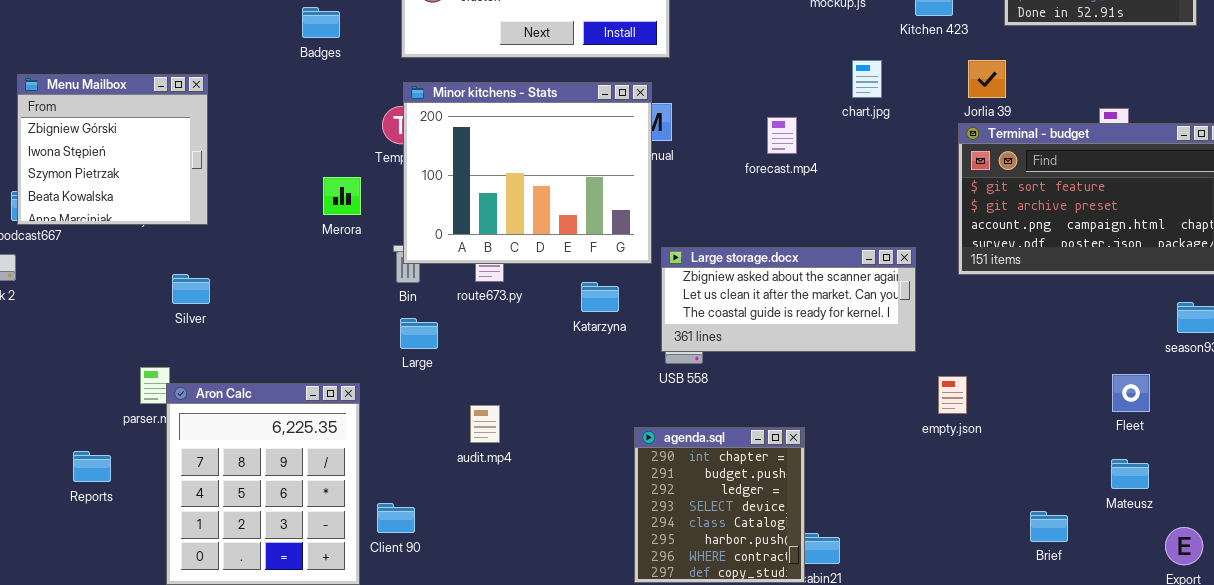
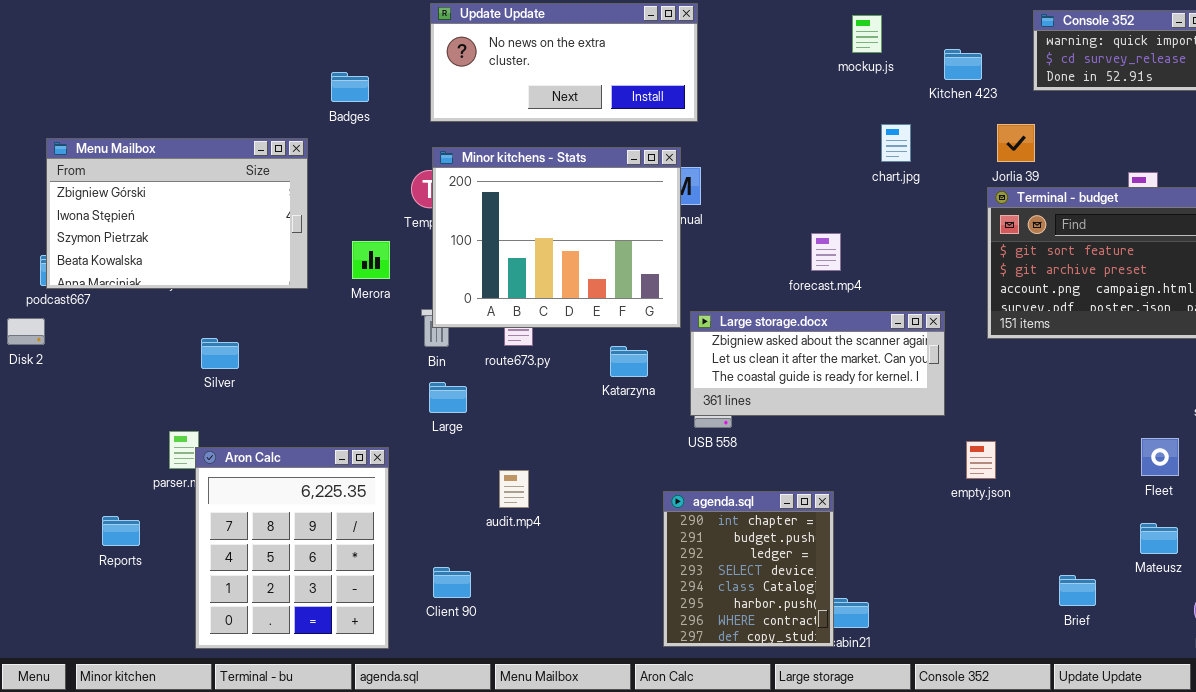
Menu Mailbox: [17,74,208,225] -> [46,138,308,289], resized
forecast.mp4: [767,117,797,154] -> [811,233,841,271], moved
Client 90: [377,503,415,533] -> [433,567,471,598], moved

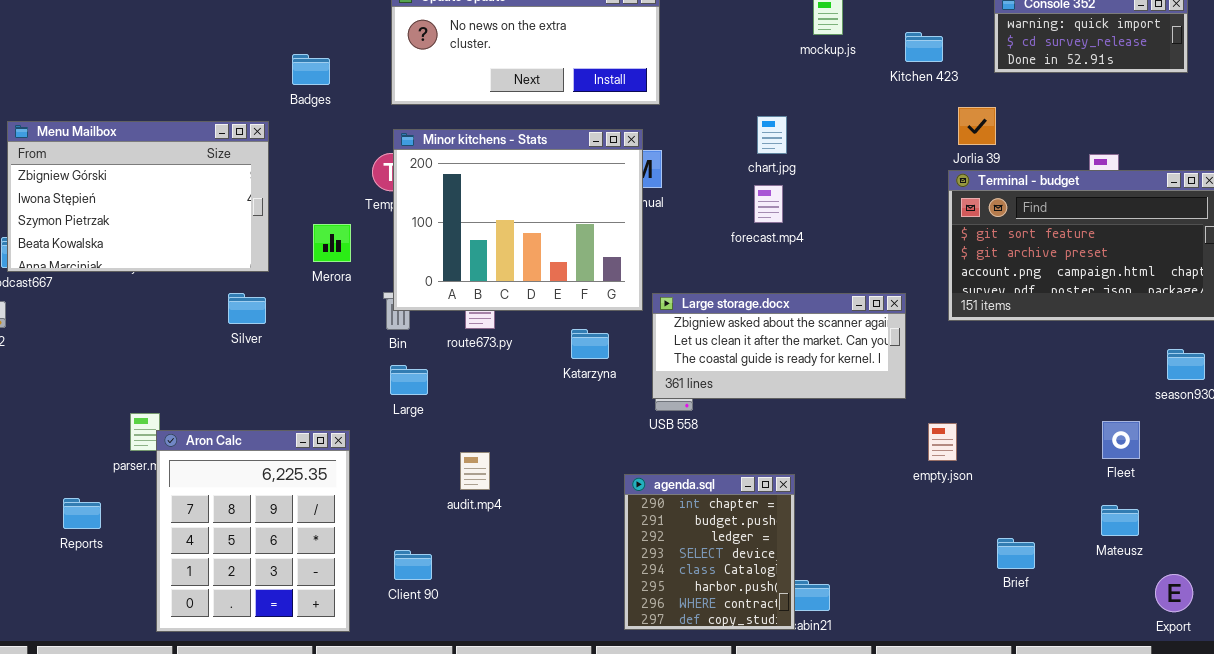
chart.jpg: [881,124,911,162] -> [757,116,787,154], moved
forecast.mp4: [811,233,841,271] -> [754,185,783,223], moved
Silver: [201,338,239,369] -> [228,293,266,324], moved
Brief: [1059,575,1096,606] -> [997,538,1035,569], moved

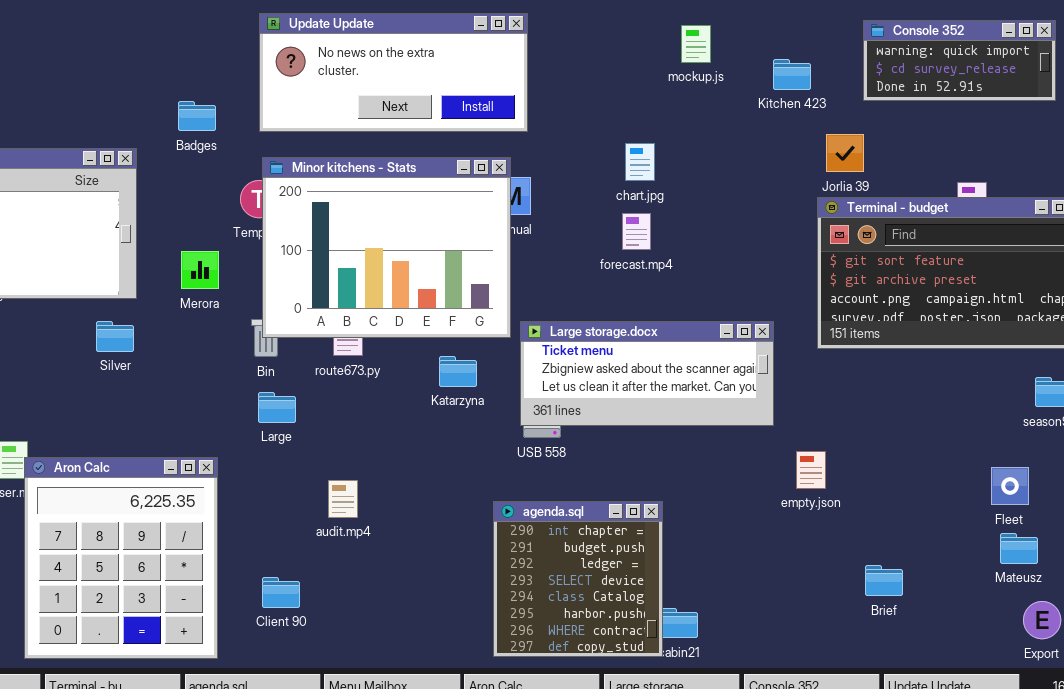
Badges: [292,54,330,85] -> [178,101,216,131], moved
Large storage.docx: [652,293,906,399] -> [520,321,774,426], scrolled up 1 row
Fleet: [1102,421,1140,459] -> [991,467,1029,505], moved
Mateusz: [1101,505,1139,536] -> [1000,533,1038,564], moved

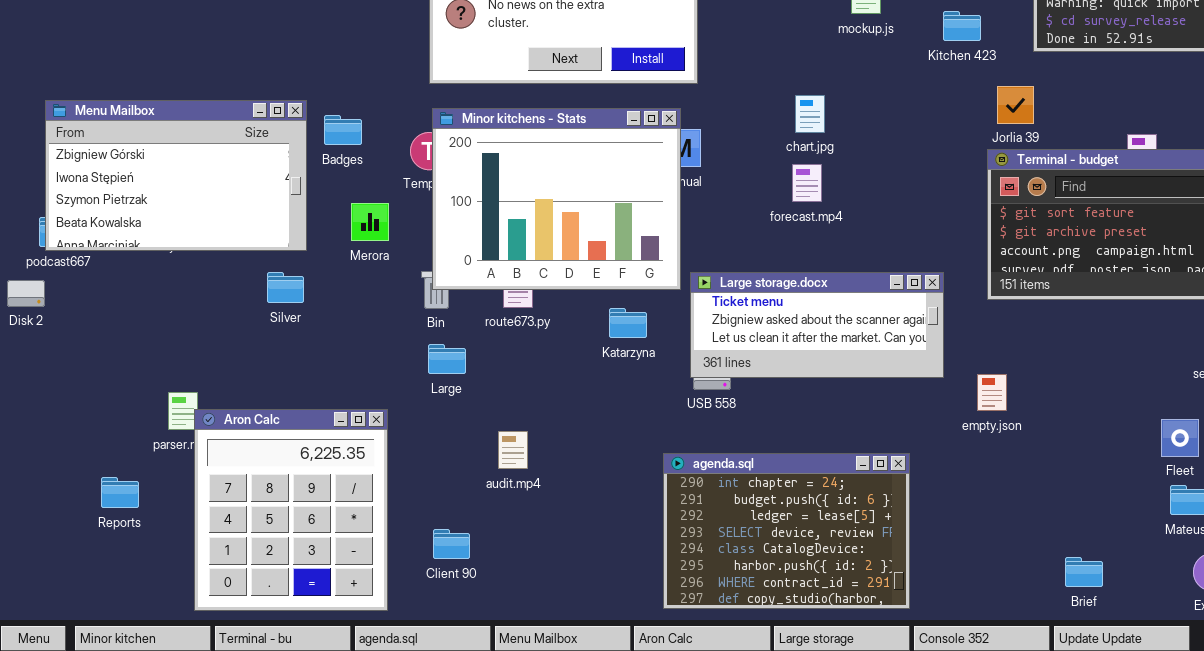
Badges: [178,101,216,131] -> [324,115,362,145], moved
empty.json: [796,451,826,489] -> [977,374,1007,411], moved
agenda.sql: [493,501,663,657] -> [663,453,910,609], resized
Brief: [865,565,903,596] -> [1065,557,1103,587], moved

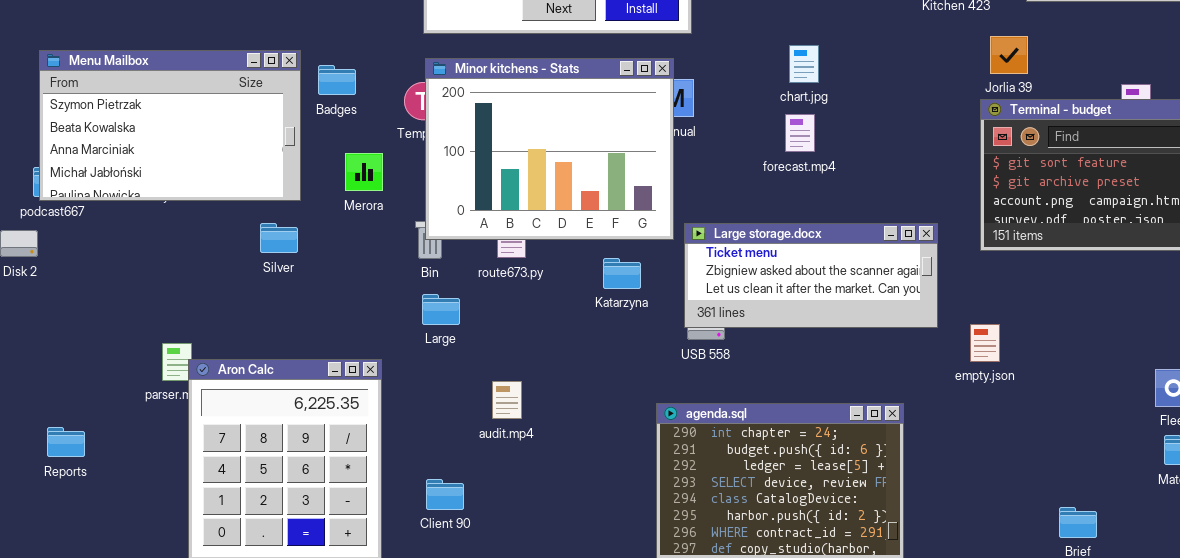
Menu Mailbox: [45,100,307,251] -> [39,50,301,201], scrolled down 2 rows
Reports: [101,477,139,508] -> [47,427,85,457], moved

